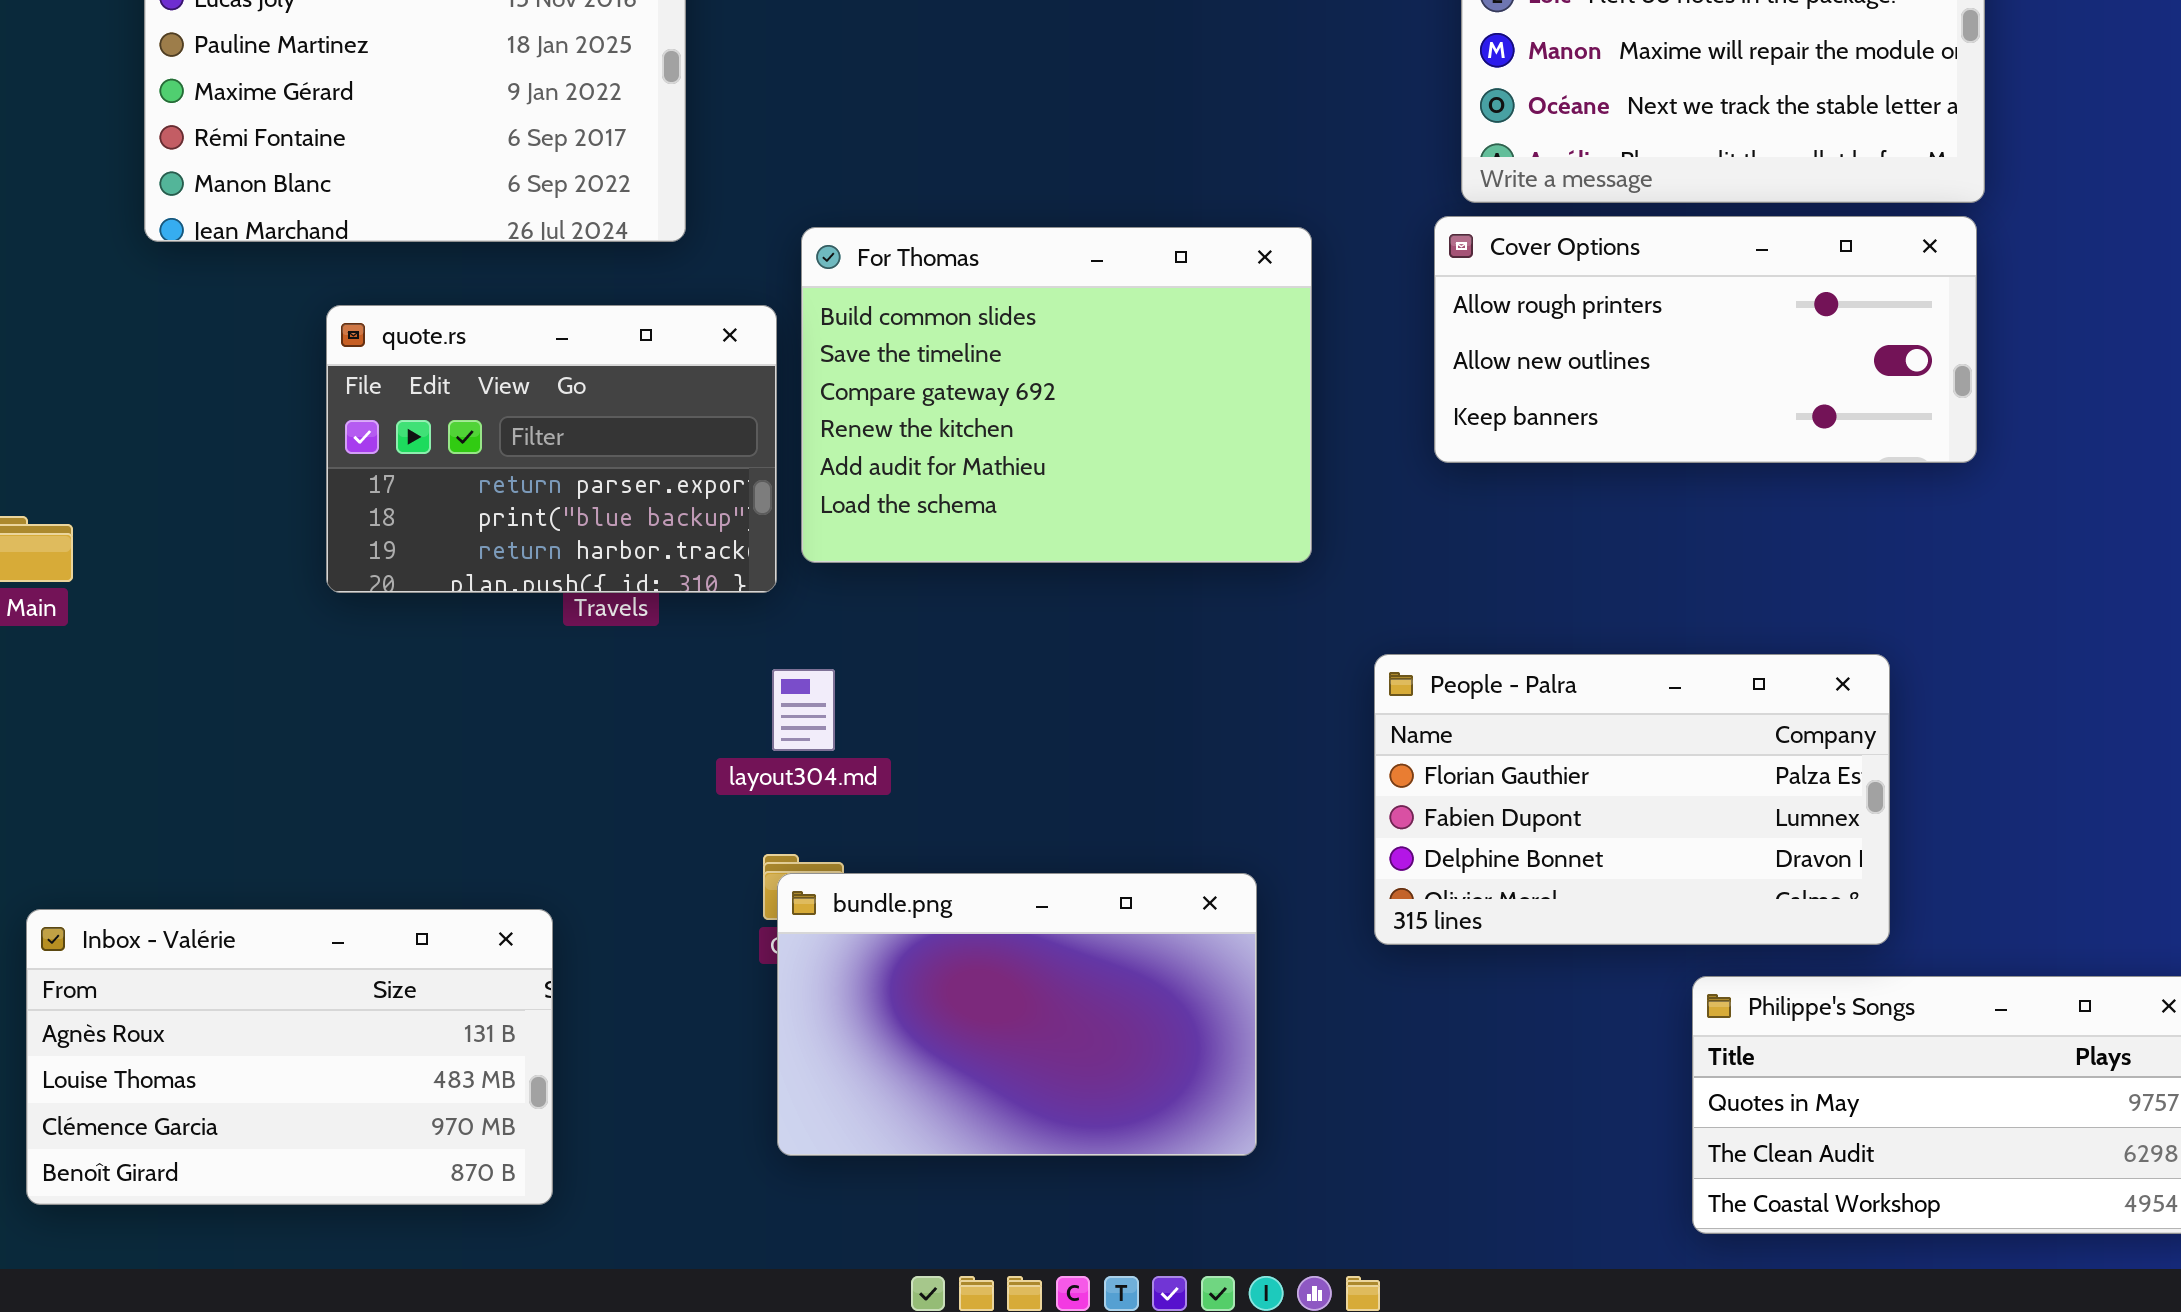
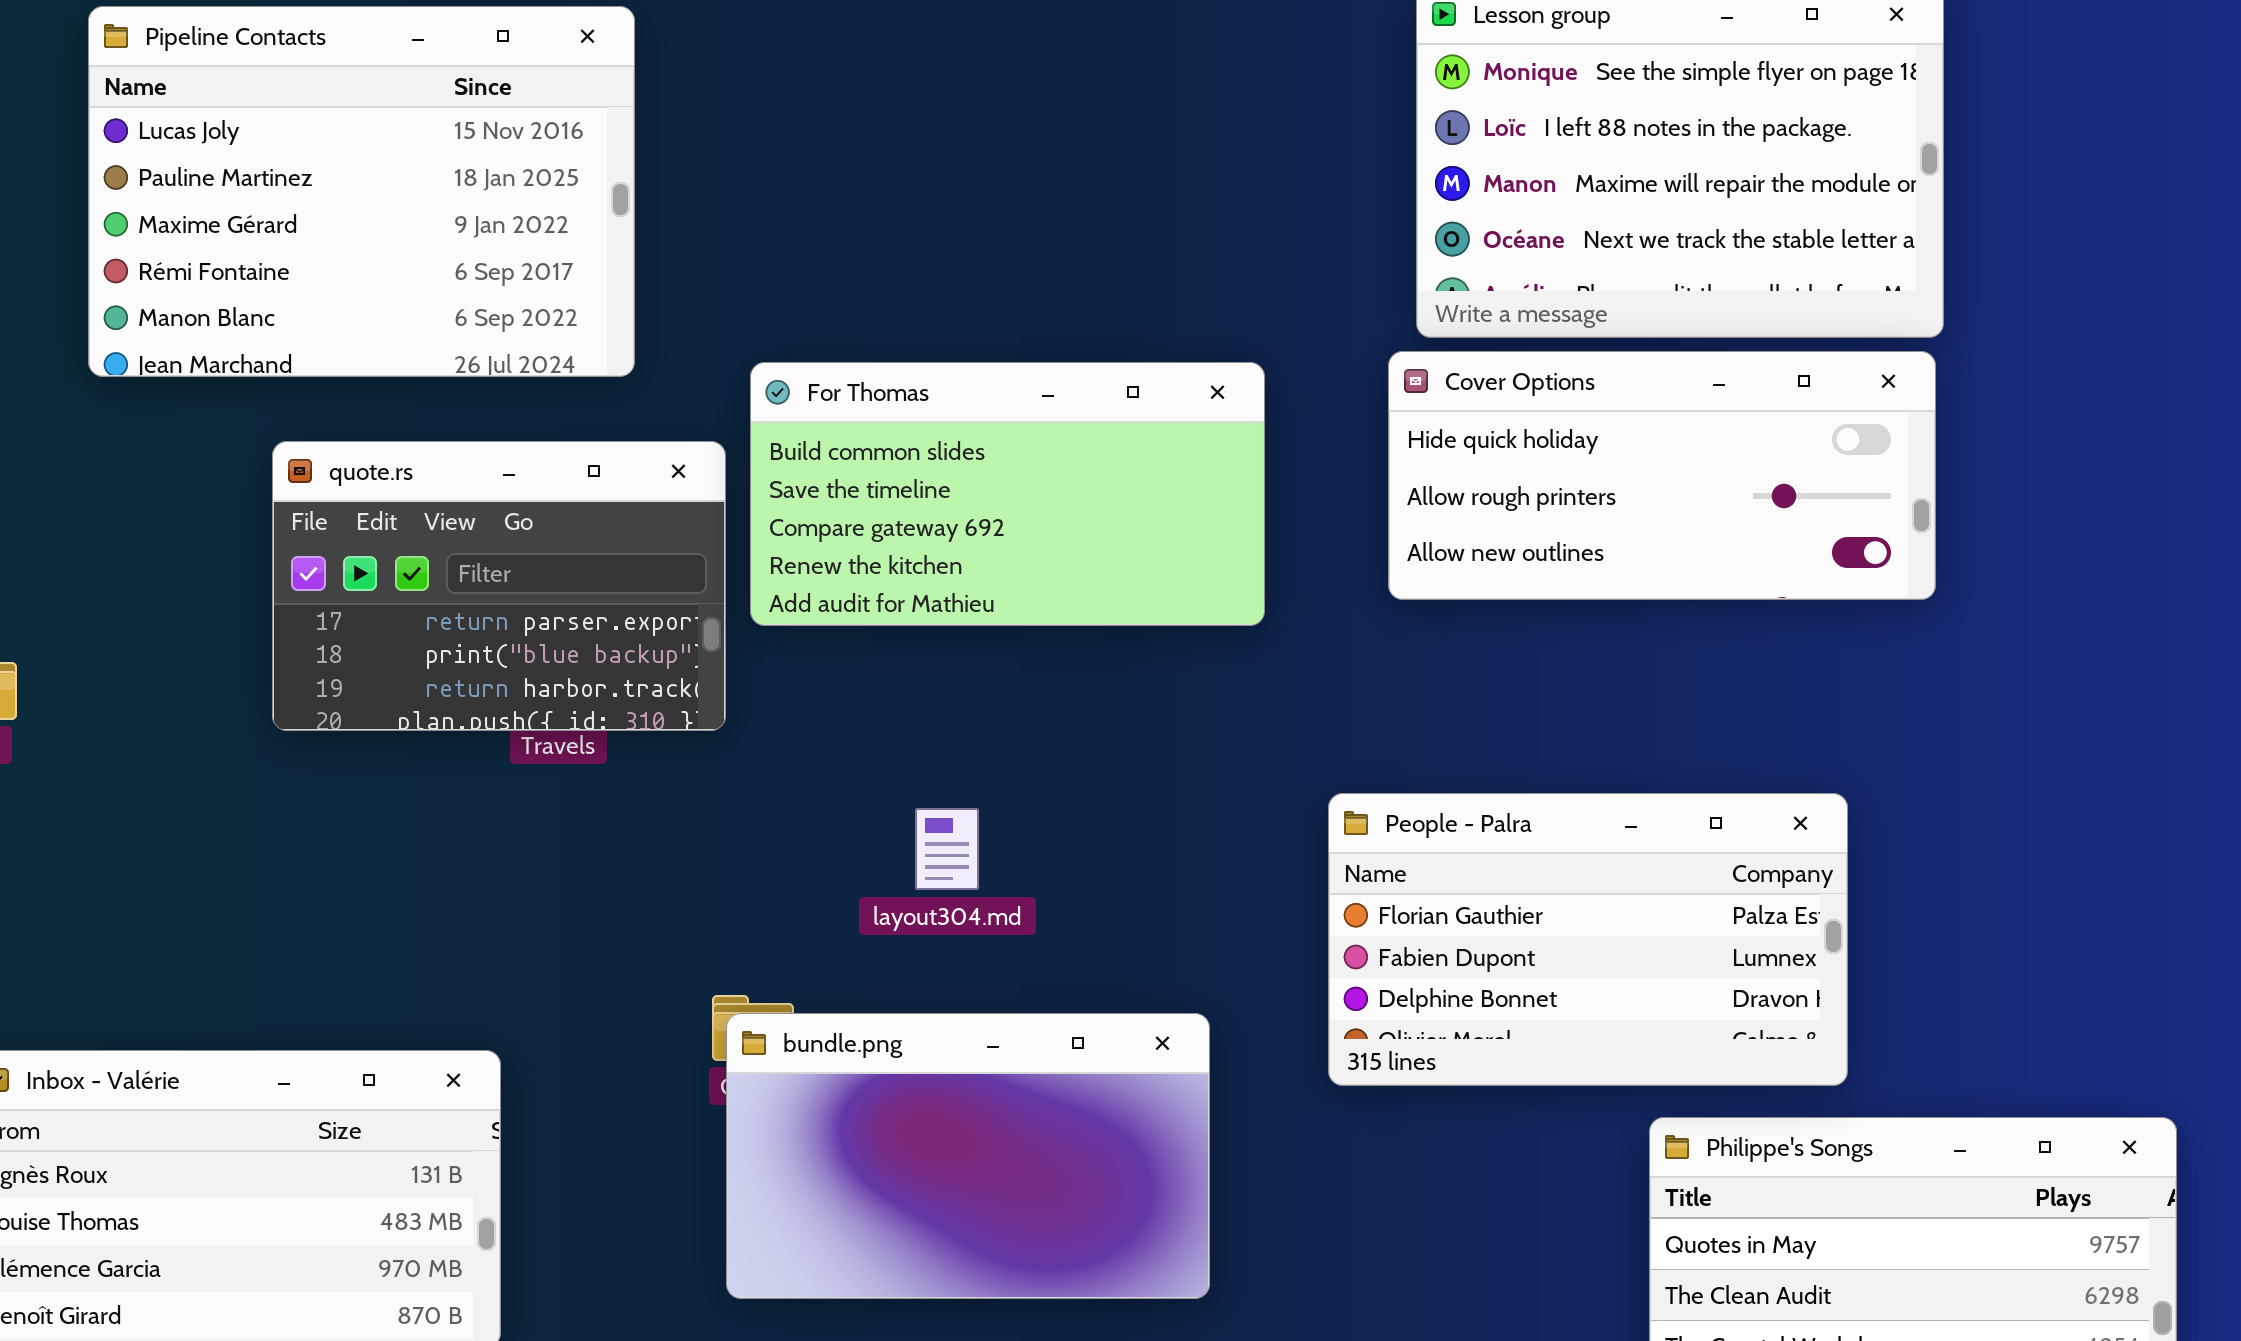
Cover Options: [1434,216,1977,463] -> [1388,351,1936,600], scrolled up 1 row
For Thomas: [801,227,1312,563] -> [750,362,1265,626], resized
layout304.md: [772,669,835,751] -> [915,808,979,890], moved

